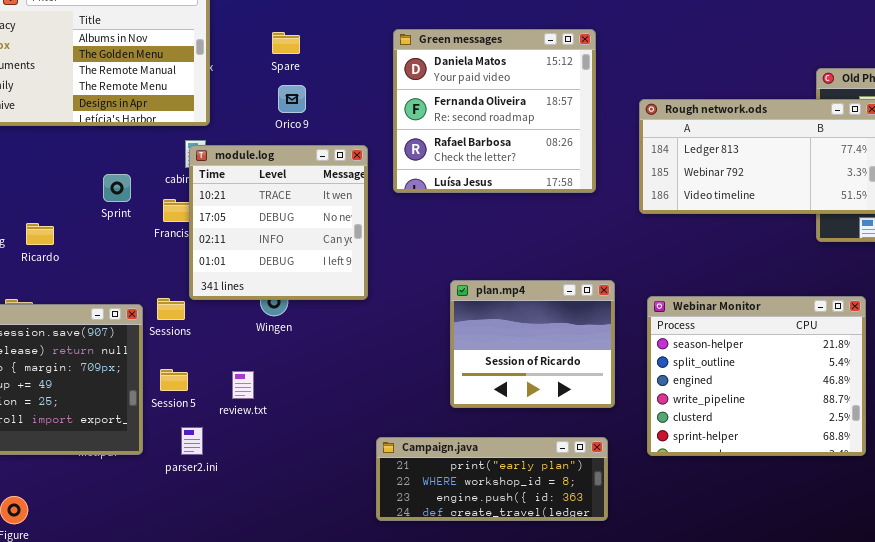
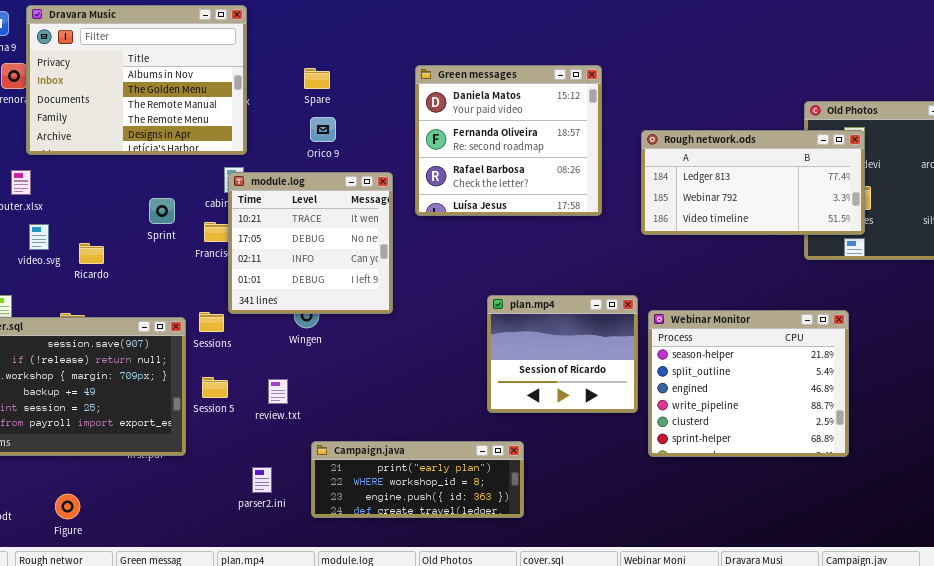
plan.mp4: [450,280,615,408] -> [487,295,638,413], moved
parser2.ini: [181,427,203,455] -> [252,467,272,493], moved
Campaign.java: [376,437,608,521] -> [311,441,524,518], moved

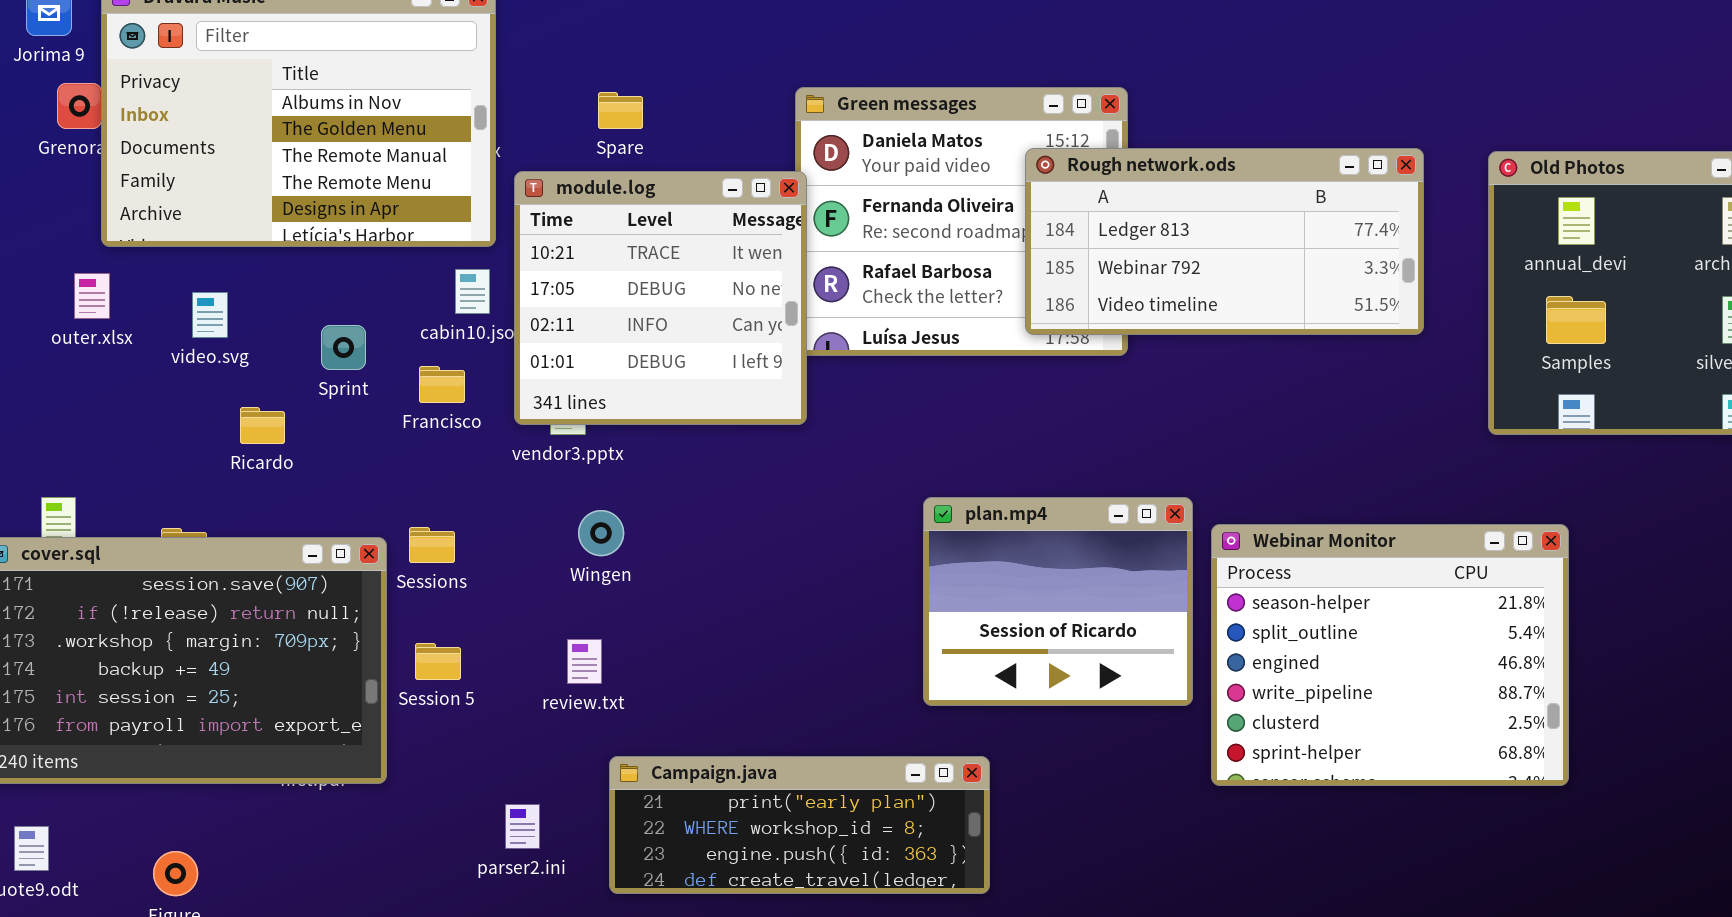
Rough network.ods: [641,130,865,235] -> [1025,148,1424,335], moved
module.log: [228,172,393,314] -> [514,171,807,425], moved
video.svg: [29,224,49,250] -> [192,292,228,338], moved
Ricardo: [79,243,104,264] -> [240,407,285,444], moved
review.txt: [268,379,288,404] -> [567,639,602,684], moved

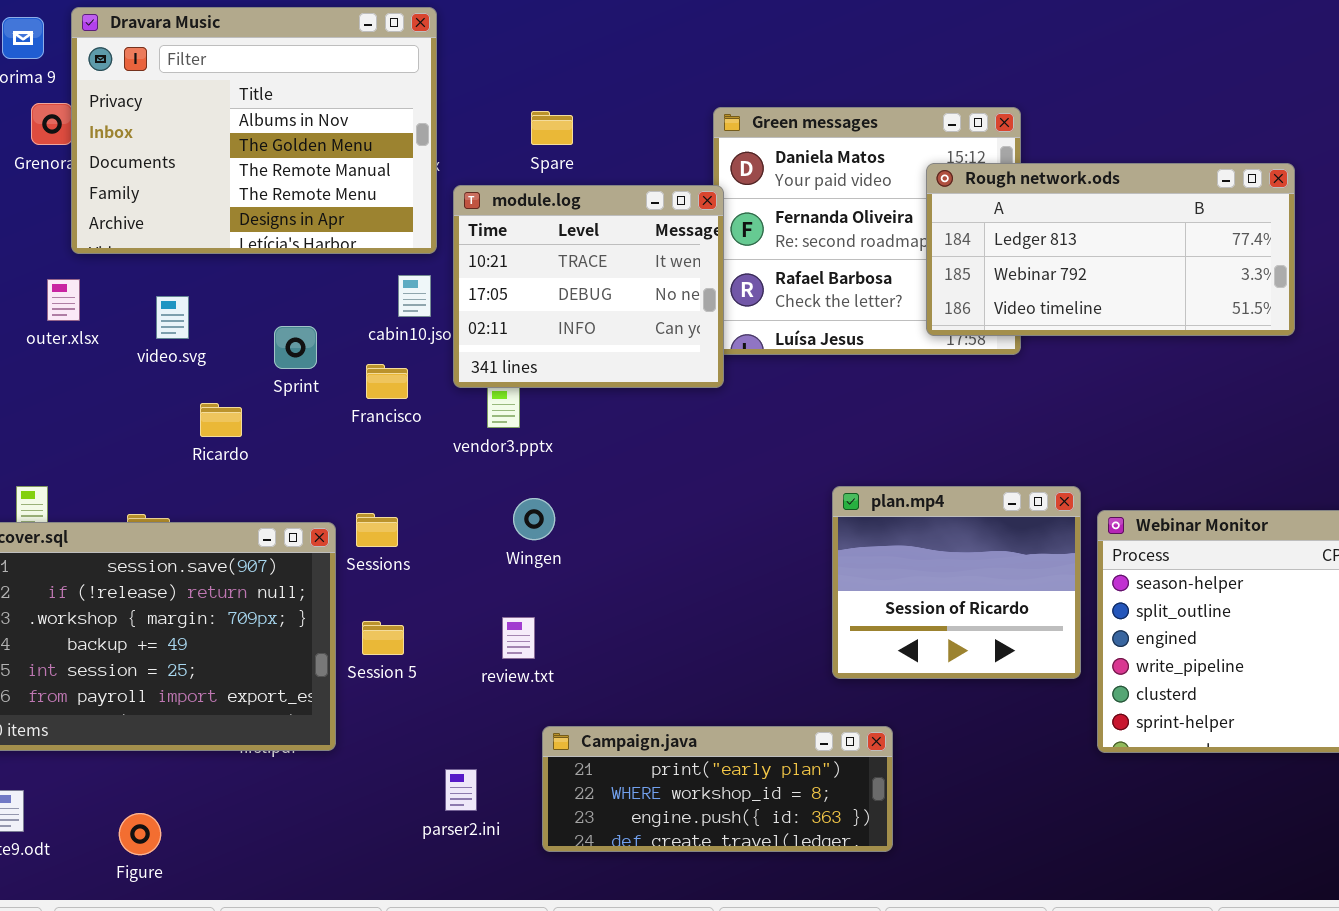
module.log: [514,171,807,425] -> [453,185,724,388], resized

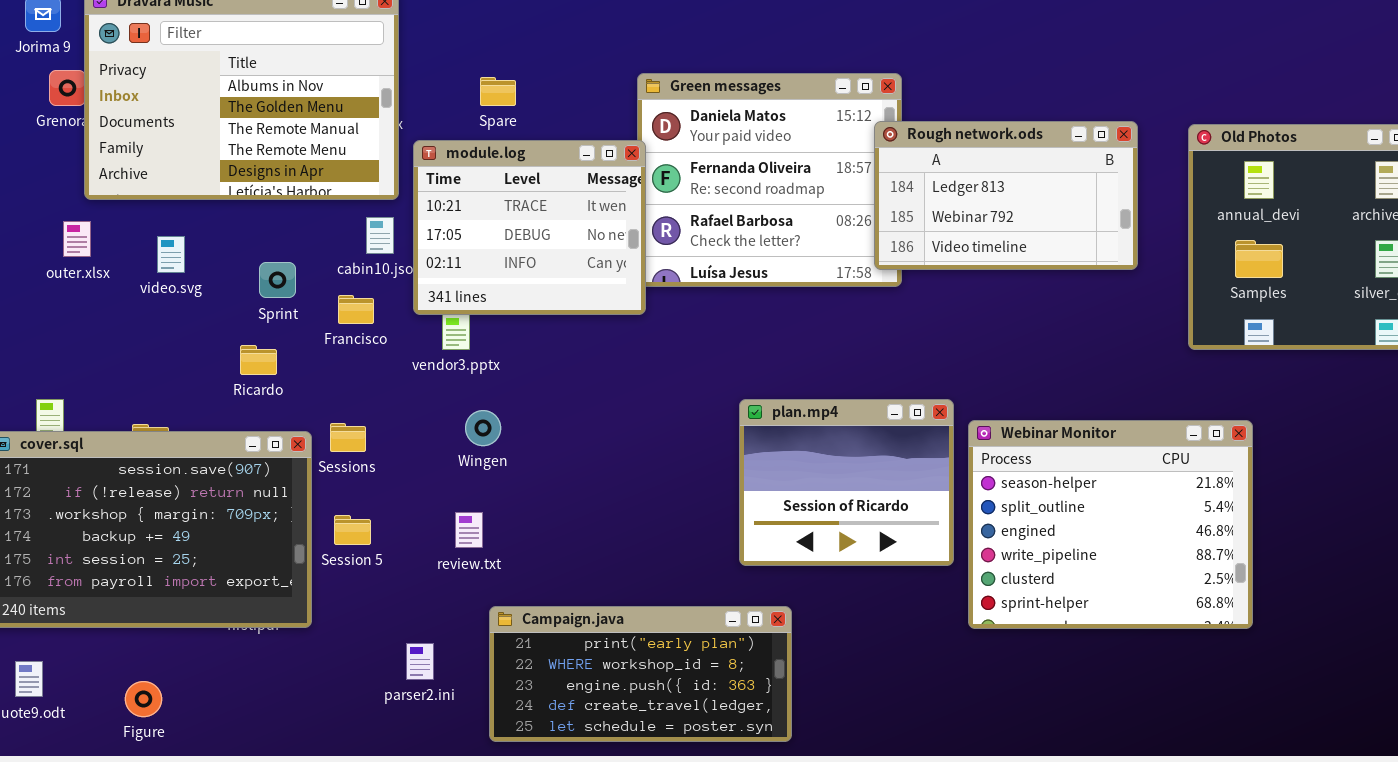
Rough network.ods: [926,163,1295,336] -> [874,121,1138,270], resized
Ricardo: [200,403,242,437] -> [240,345,277,375], moved
Campaign.java: [542,726,893,852] -> [489,606,792,742], resized

